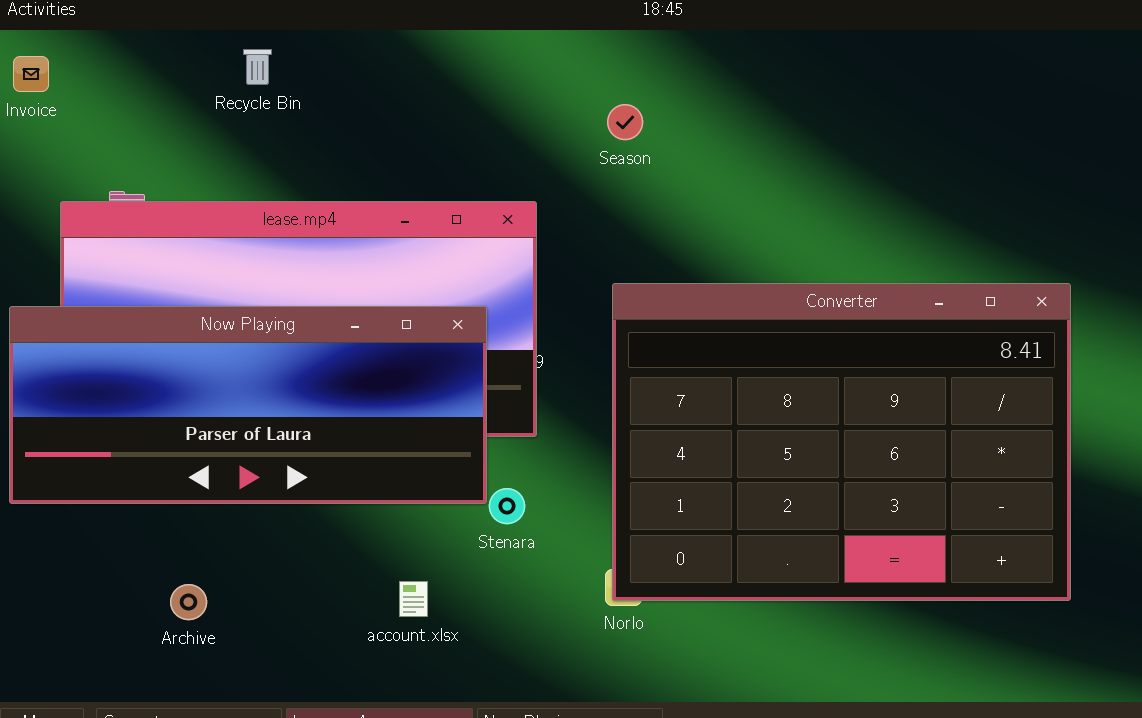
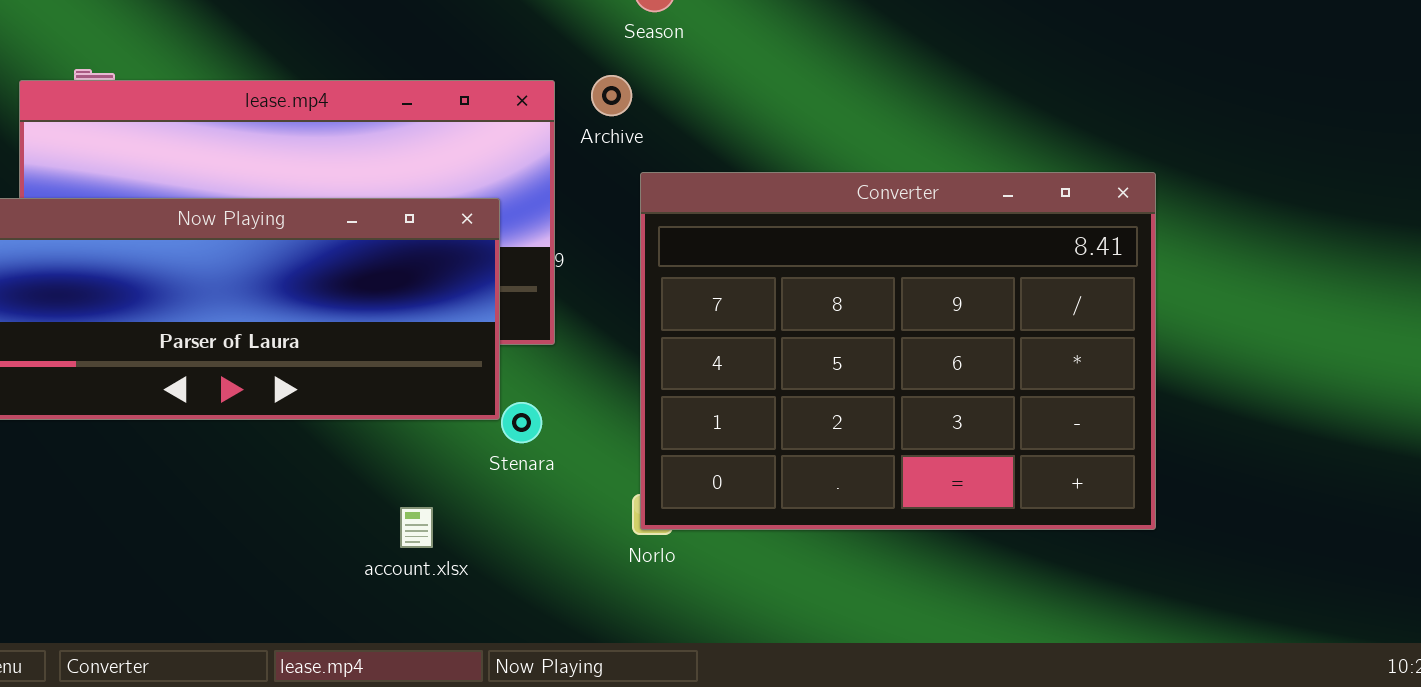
Archive: [170,584,207,620] -> [591,75,632,116], moved

